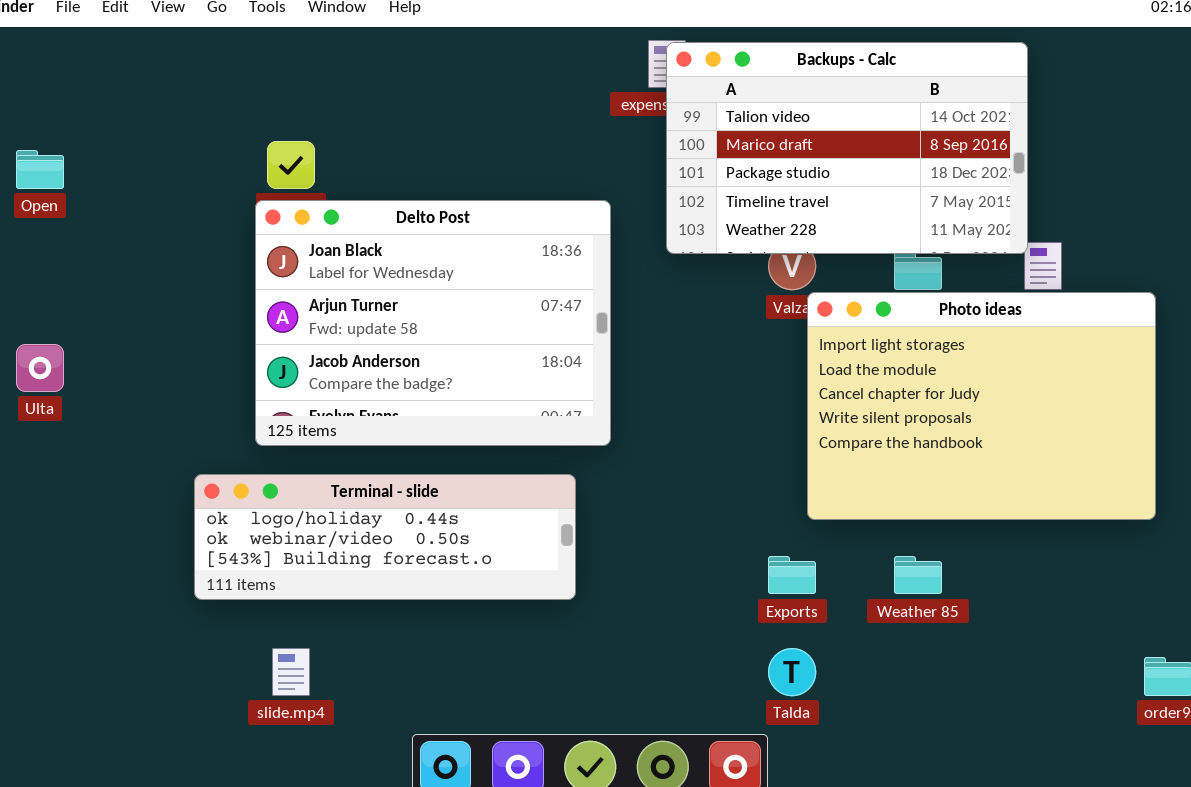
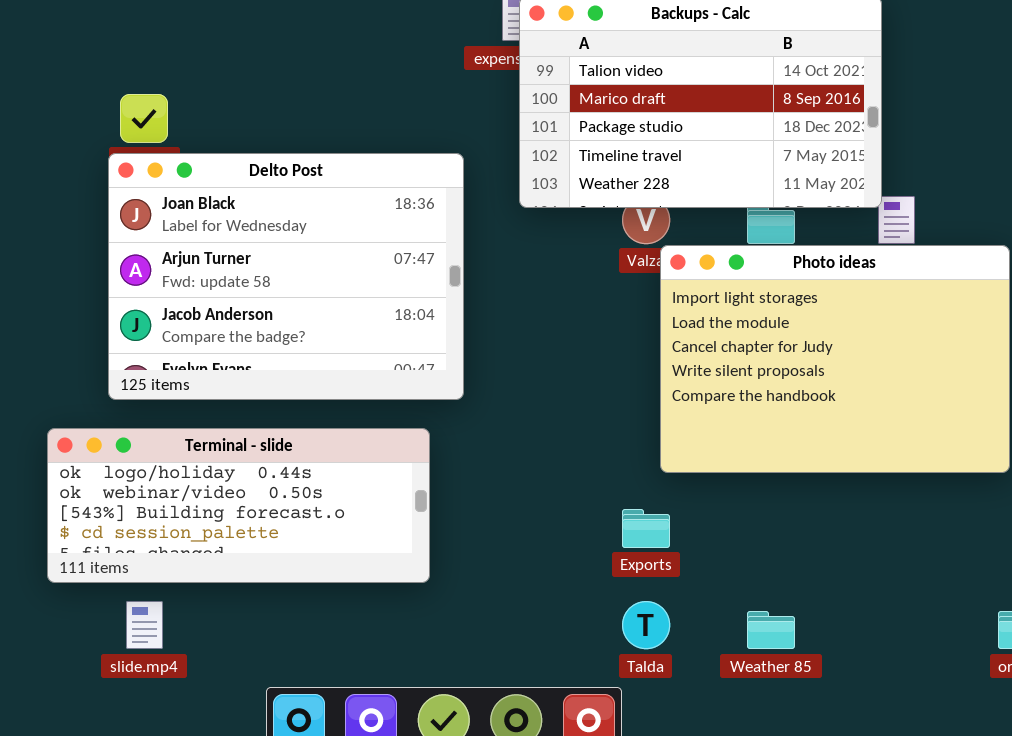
Terminal - slide: [194,474,576,600] -> [47,428,430,583], resized
Weather 85: [894,556,942,594] -> [747,611,795,649], moved

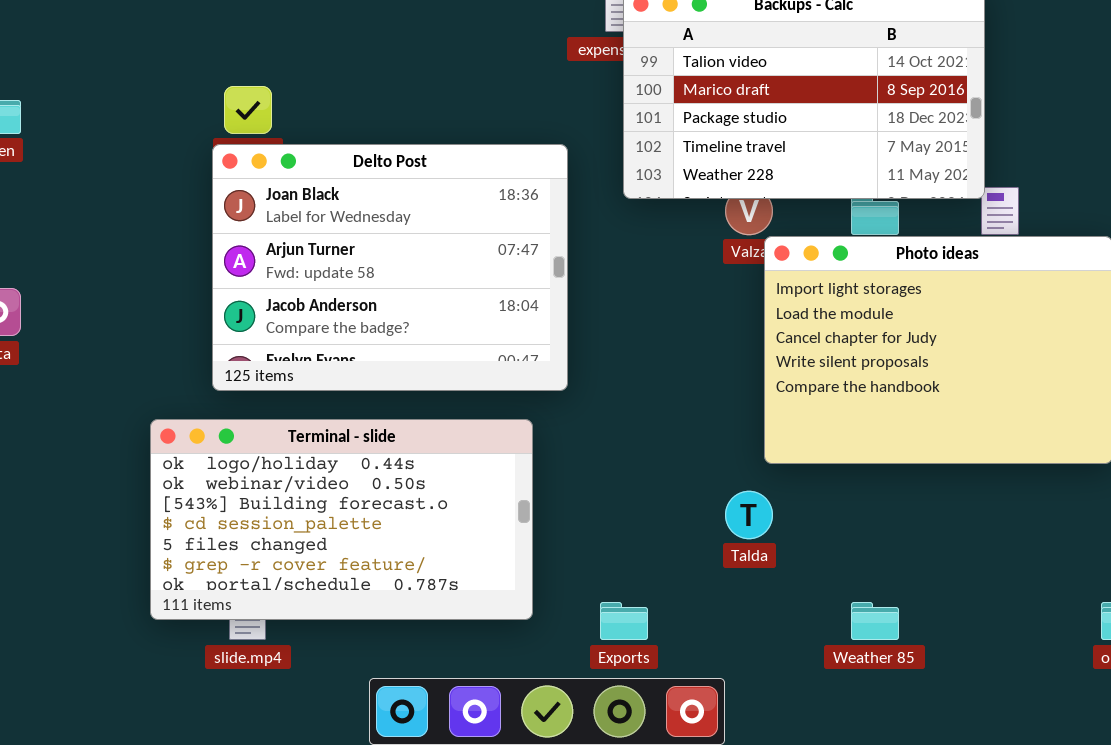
Terminal - slide: [47,428,430,583] -> [150,419,533,620], resized
Exports: [622,509,670,548] -> [600,602,648,640], moved
Talda: [622,601,670,649] -> [725,491,773,539], moved

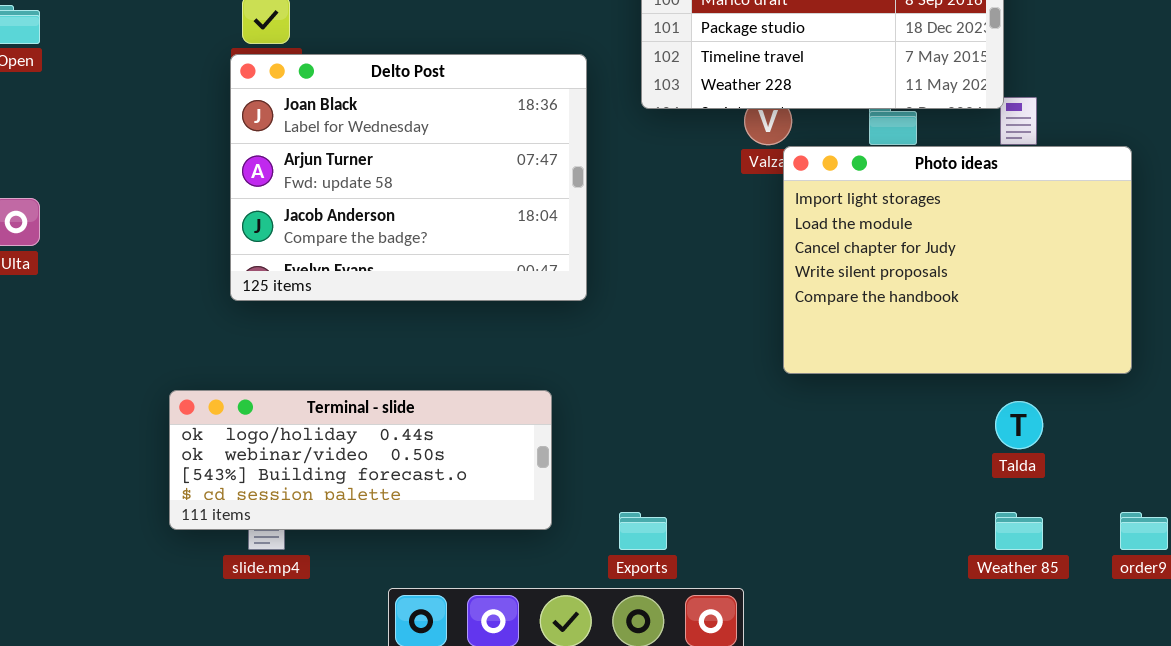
Terminal - slide: [150,419,533,620] -> [169,390,552,530], resized
Talda: [725,491,773,539] -> [995,401,1043,449], moved
Weather 85: [851,602,899,640] -> [995,512,1043,550], moved

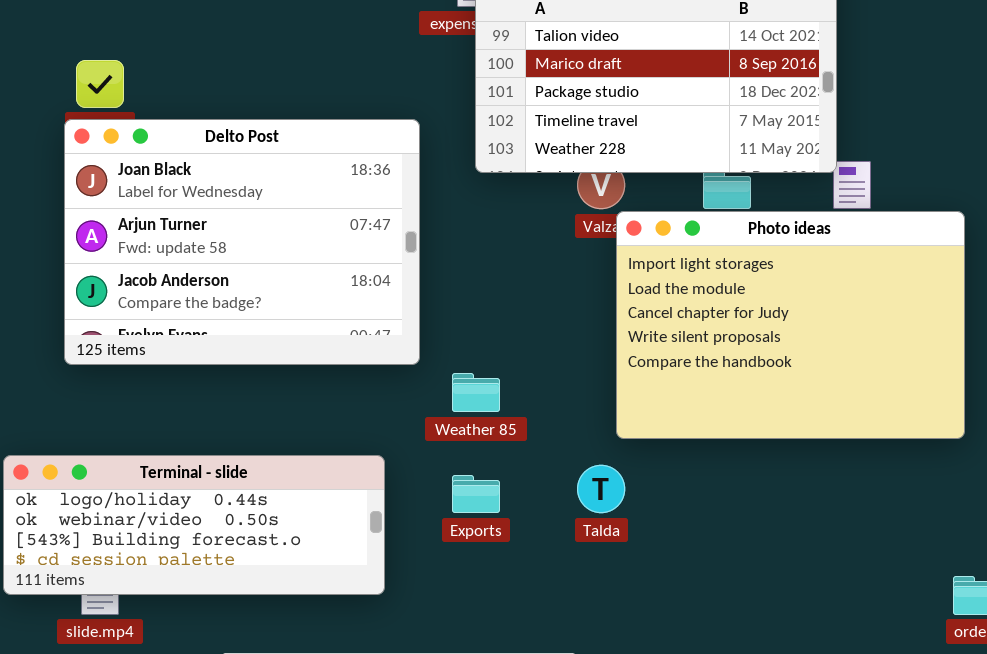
Talda: [995,401,1043,449] -> [577,465,625,513], moved
Exports: [619,512,667,550] -> [452,475,500,513], moved
Weather 85: [995,512,1043,550] -> [452,373,500,412], moved

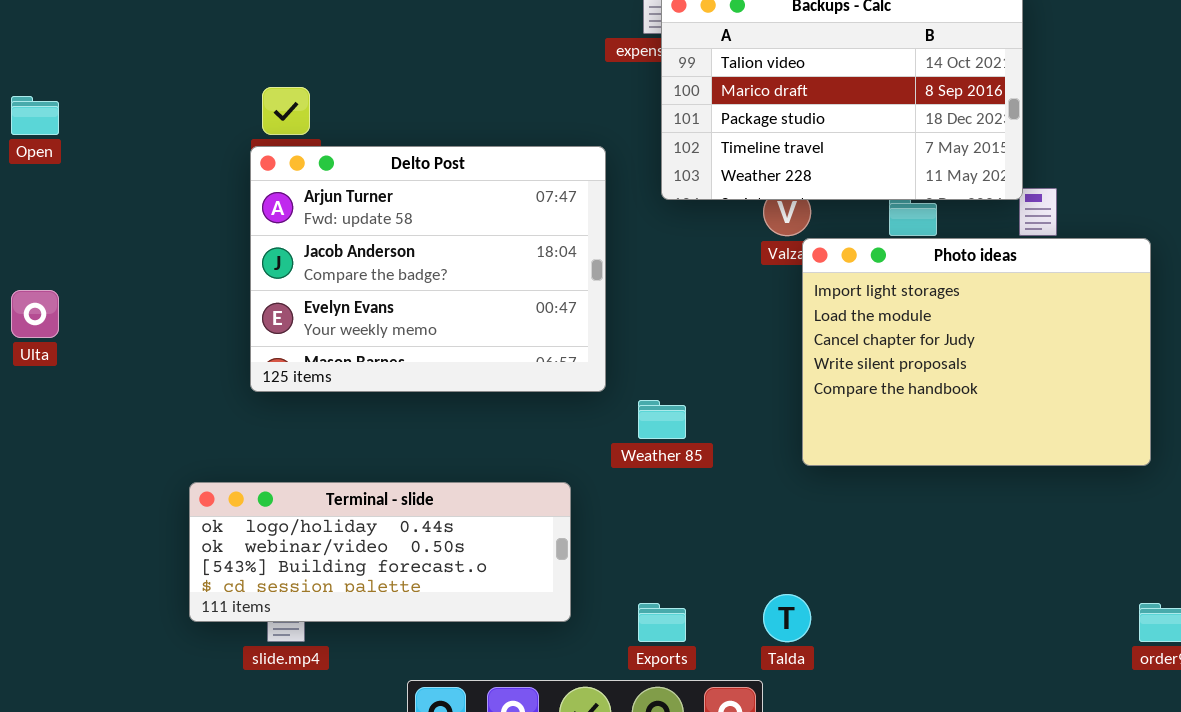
Delto Post: [64,119,420,365] -> [250,146,606,392], scrolled down 1 row
Talda: [577,465,625,513] -> [763,594,811,642], moved
Exports: [452,475,500,513] -> [638,603,686,642], moved

